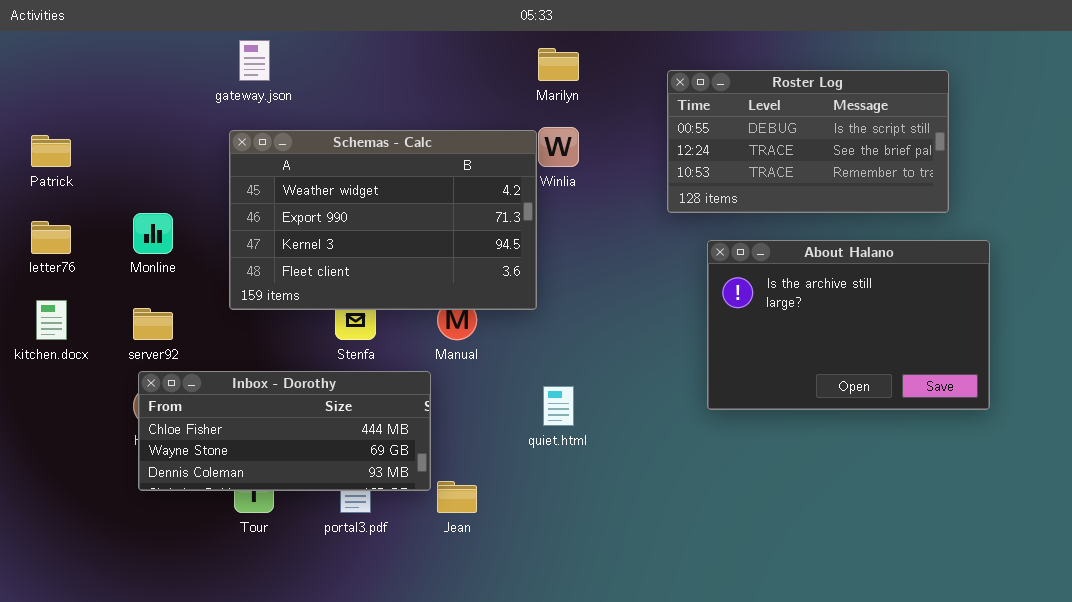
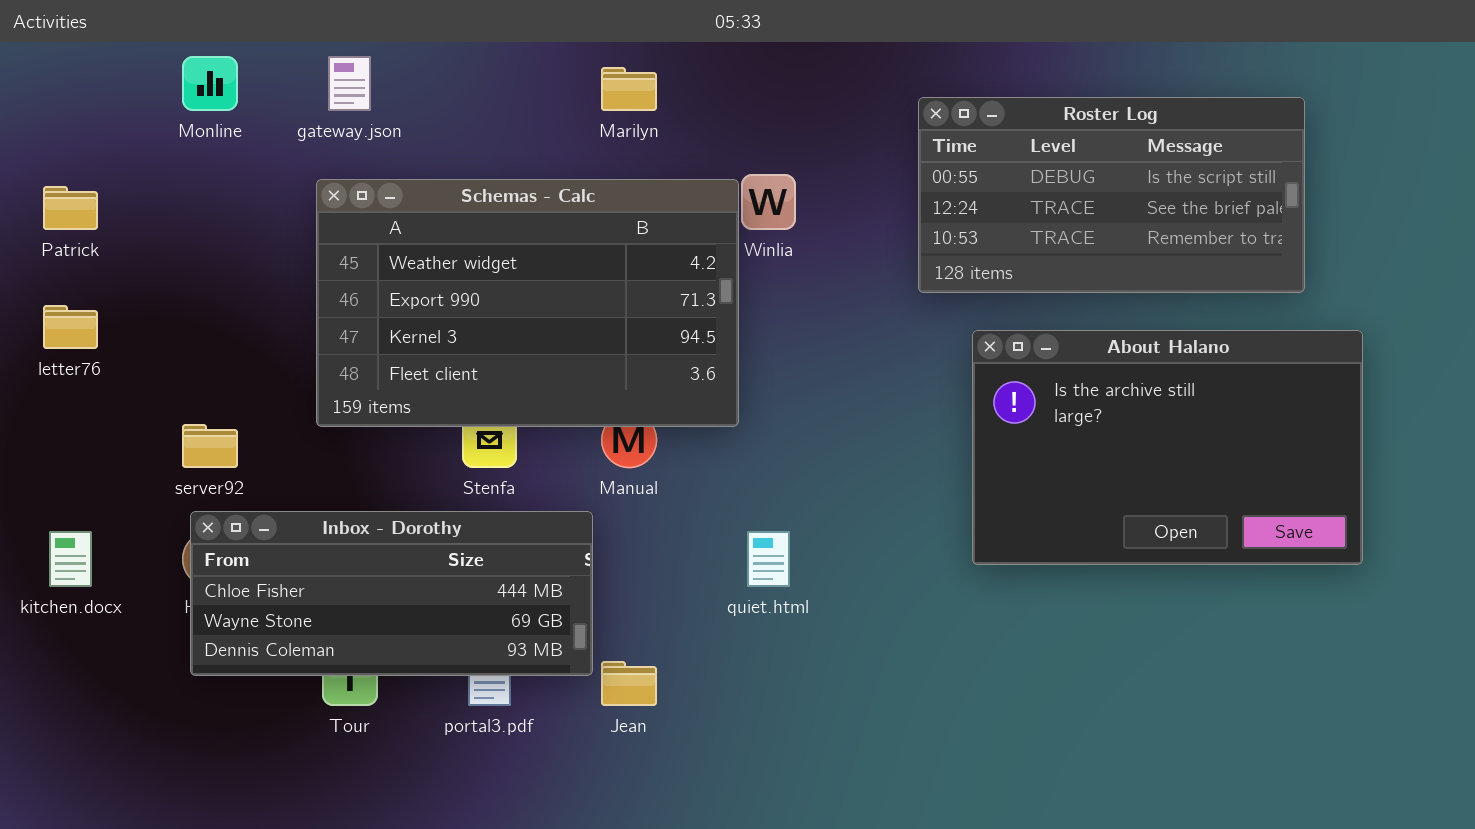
Marilyn: [538,48,579,81] -> [601,67,657,111], moved
Monline: [133,213,173,254] -> [182,56,238,111], moved
kitchen.docx: [36,300,67,340] -> [49,531,92,587], moved

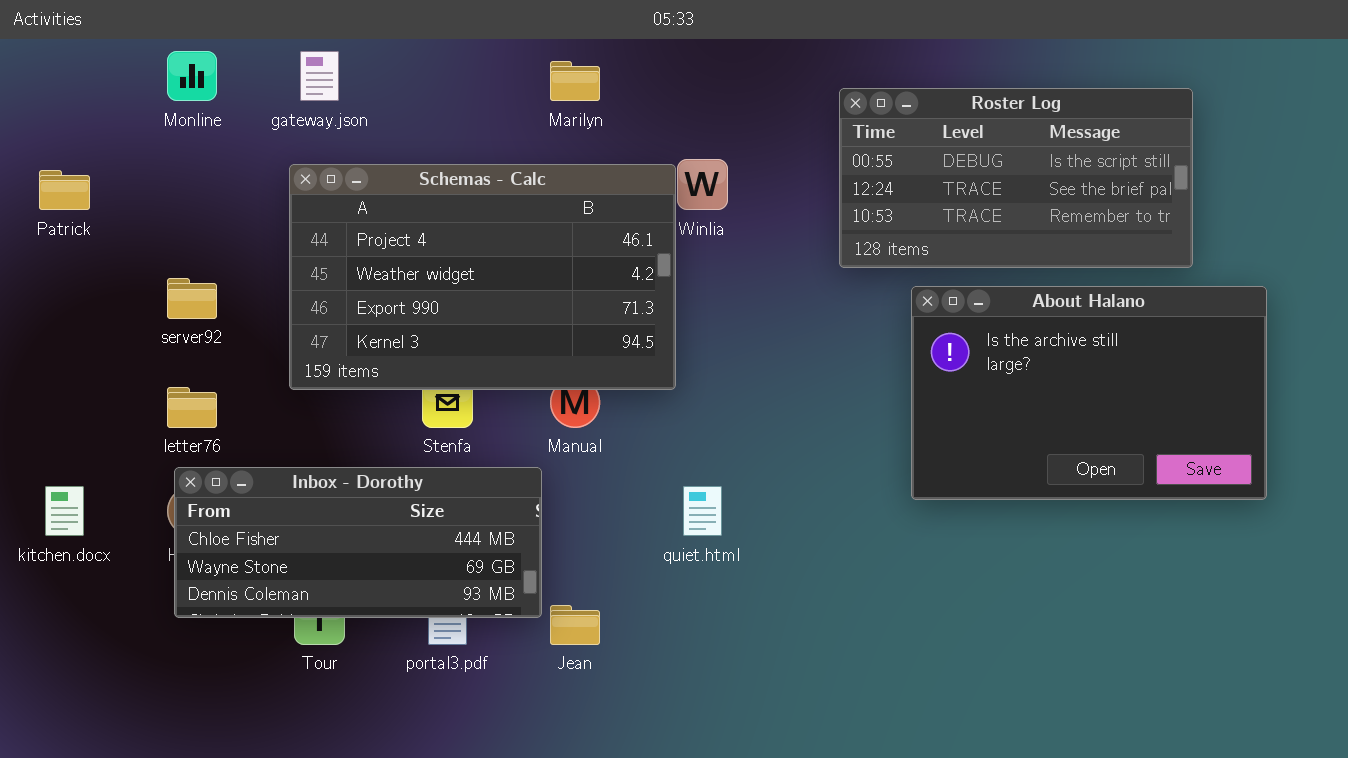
Schemas - Calc: [316,179,739,427] -> [289,164,676,390], scrolled up 1 row
letter76: [43,305,98,349] -> [167,387,217,428], moved
About Halano: [972,330,1363,565] -> [911,286,1267,500], moved
server92: [182,424,238,468] -> [167,278,217,319], moved

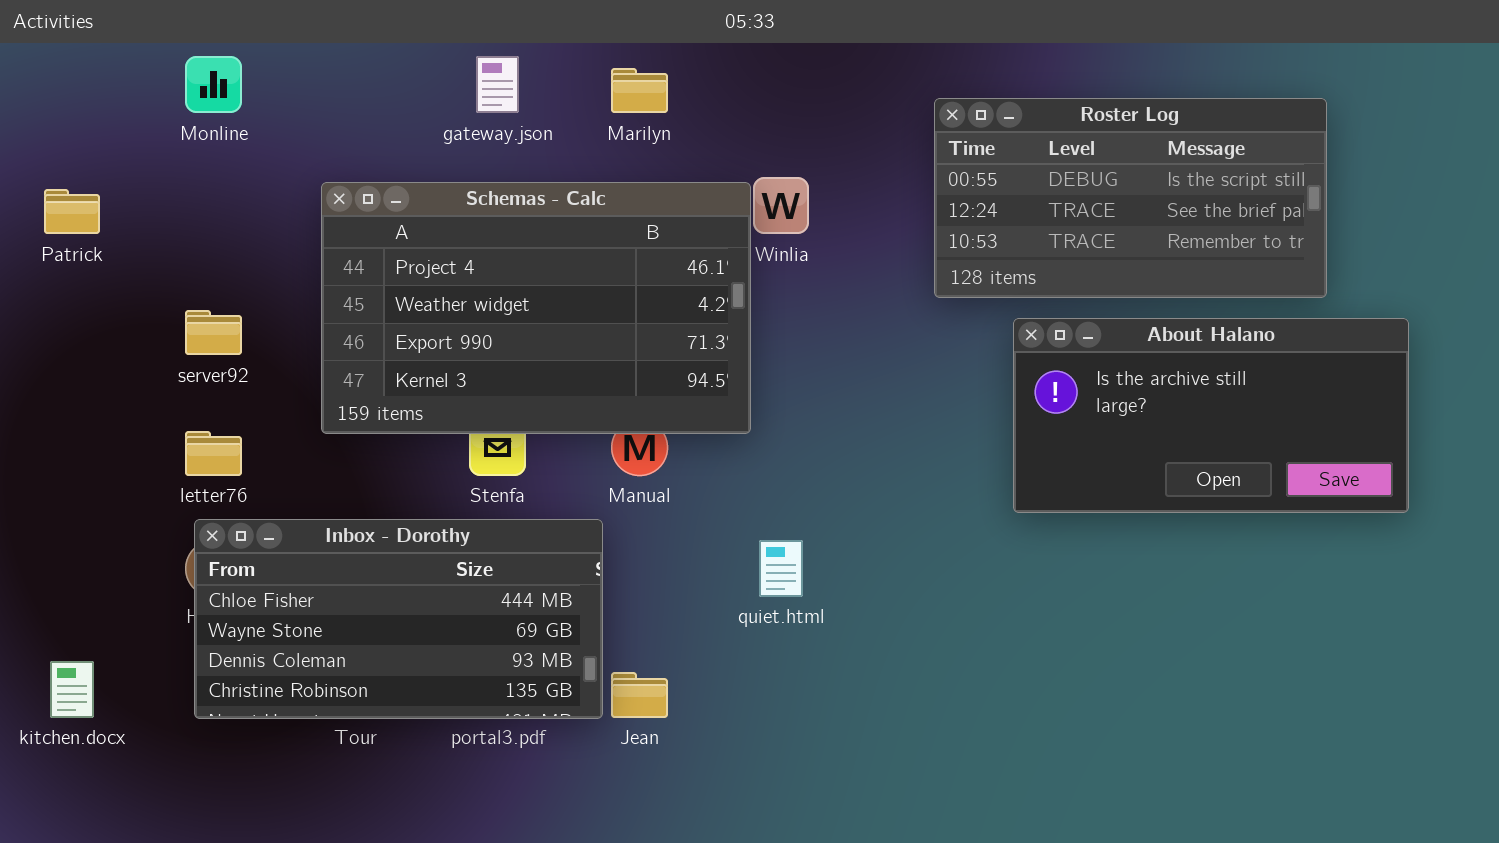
gateway.json: [300,51,339,101] -> [476,56,519,113], moved
About Halano: [911,286,1267,500] -> [1013,318,1409,513], resized
Inbox - Dorothy: [174,467,542,618] -> [194,519,603,719], resized
kitchen.docx: [45,486,84,536] -> [50,661,94,718], moved

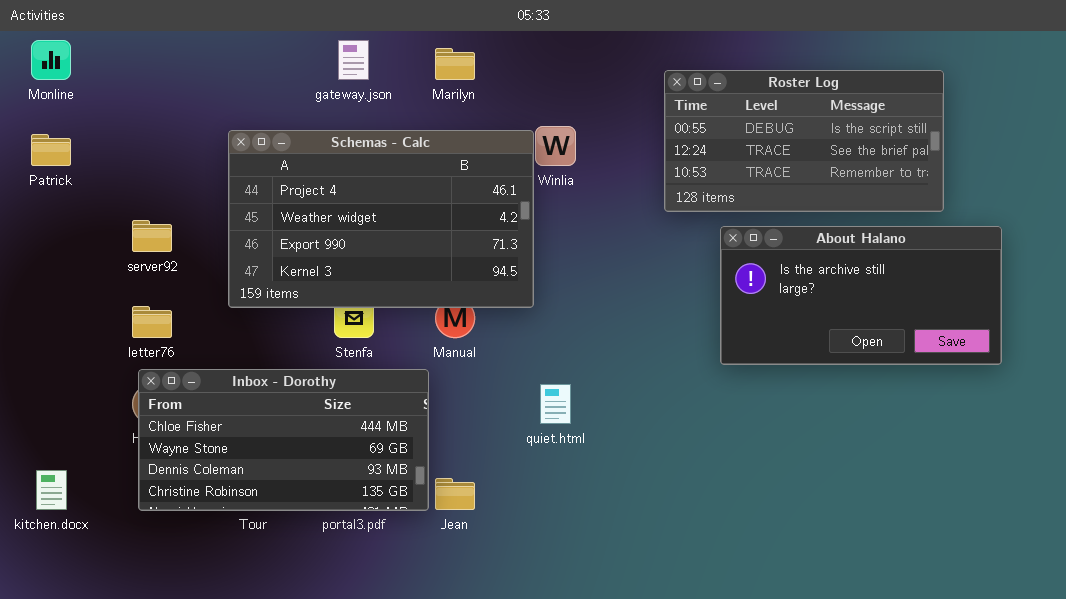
Monline: [185,56,242,113] -> [31,40,71,80], moved

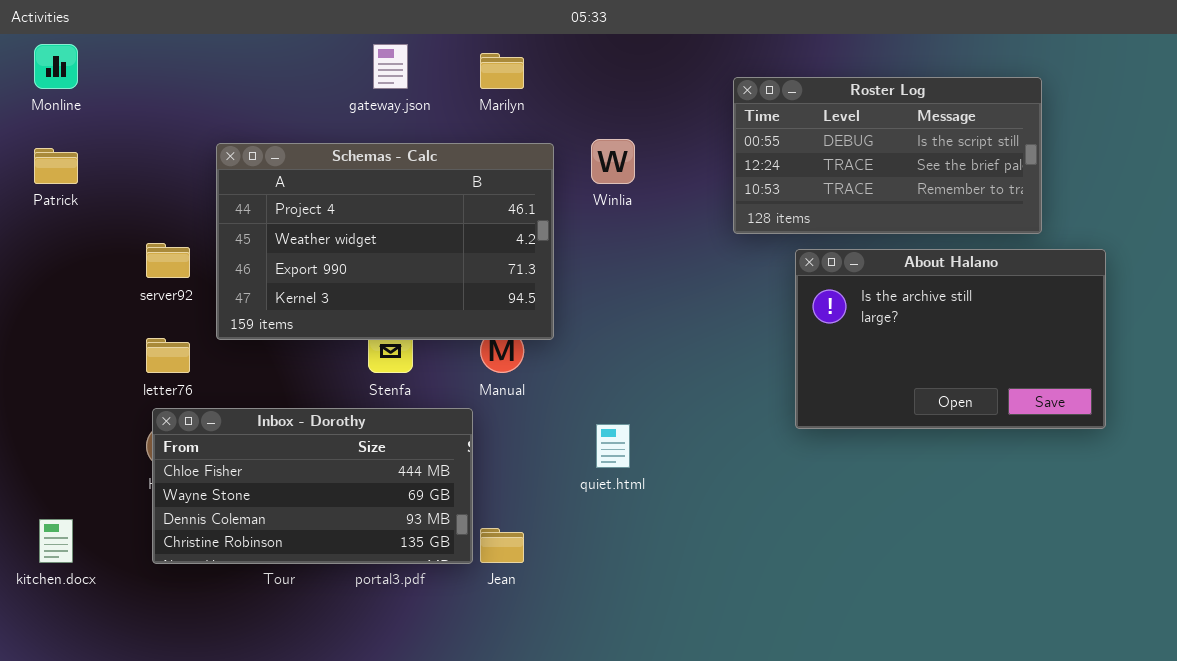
Schemas - Calc: [228,130,534,308] -> [216,143,554,340], moved
About Halano: [720,226,1002,365] -> [795,249,1106,429], resized

